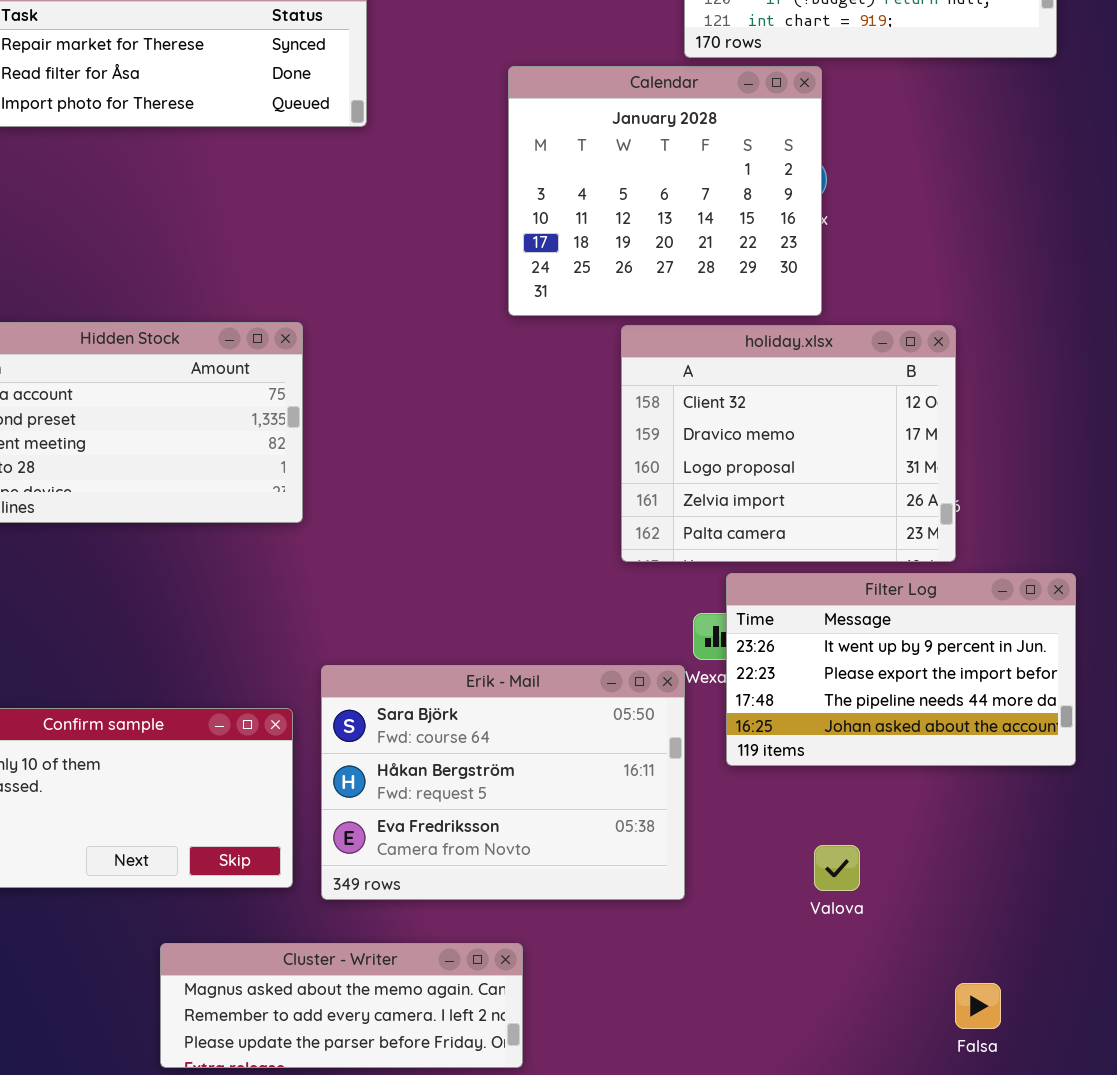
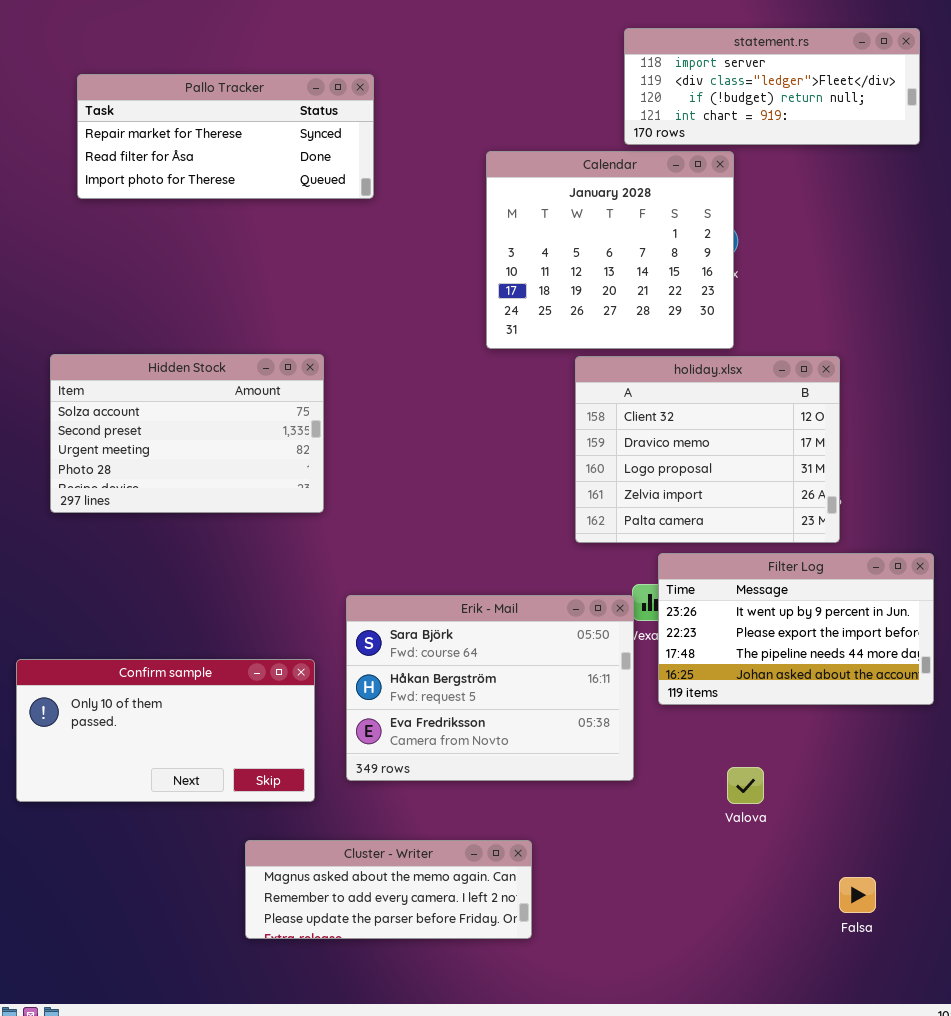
Erik - Mail: [321,665,685,900] -> [346,595,634,781], moved
Cluster - Writer: [160,943,523,1068] -> [245,840,532,939], moved

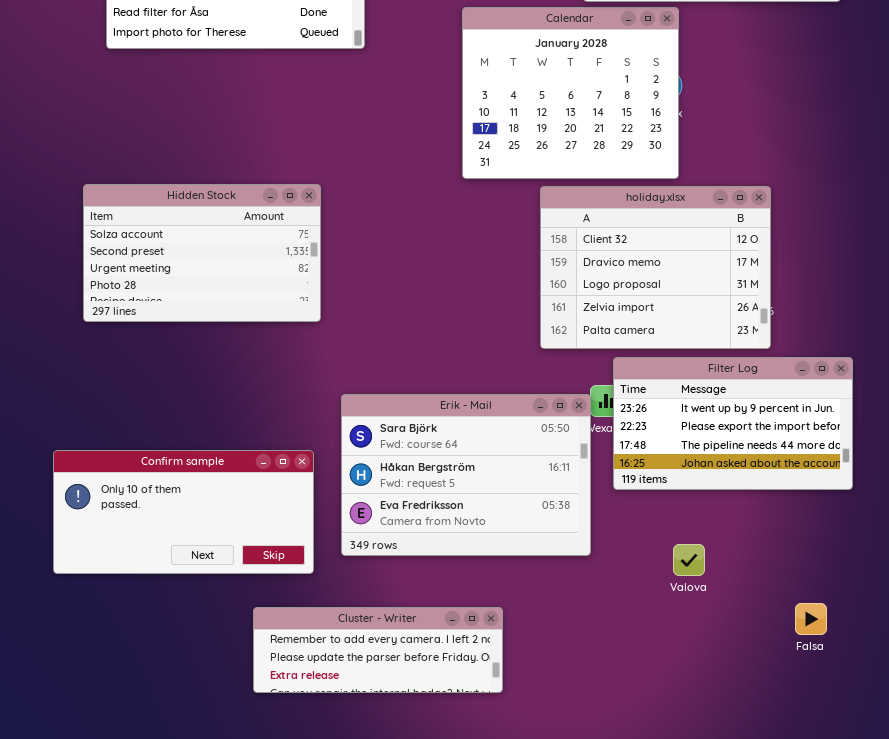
Cluster - Writer: [245,840,532,939] -> [253,607,503,693], scrolled down 1 row
Falsa: [839,877,876,913] -> [795,603,827,635], moved

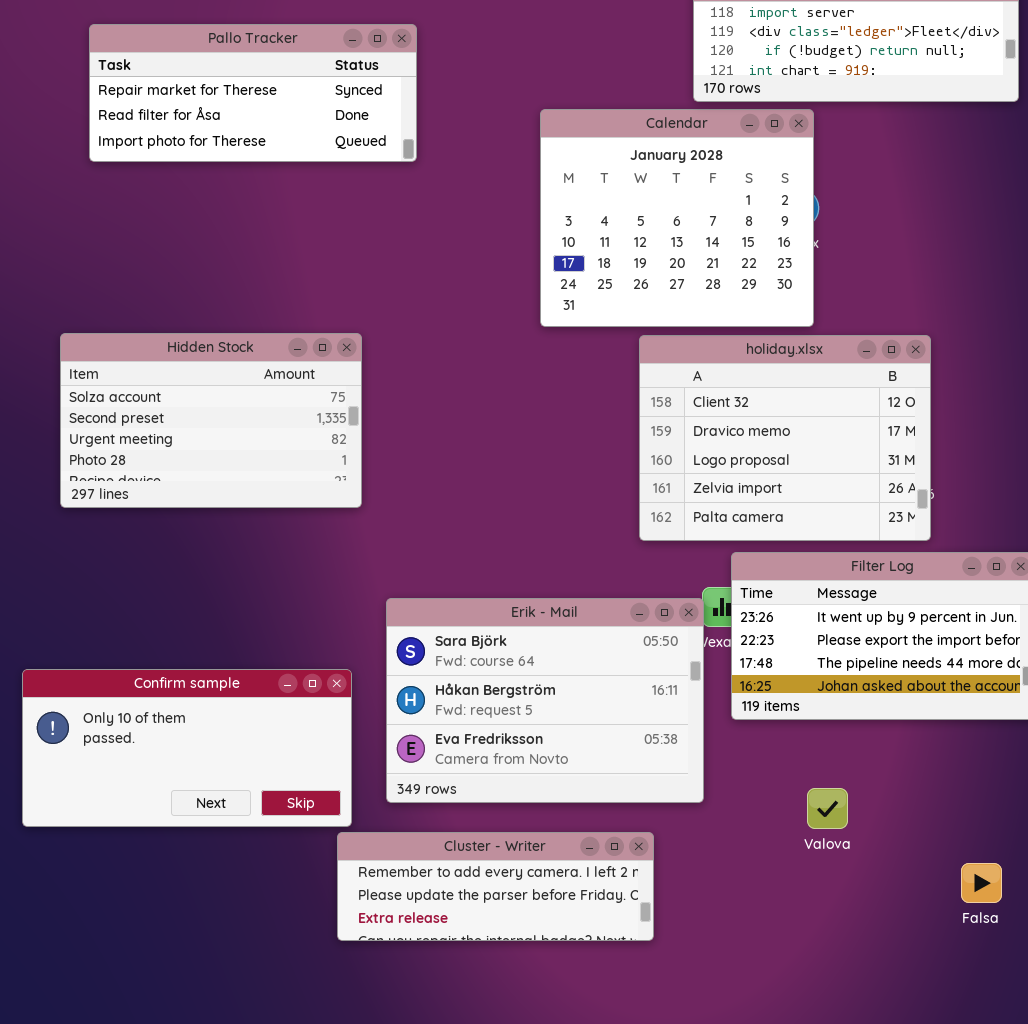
Cluster - Writer: [253,607,503,693] -> [337,832,654,941], moved

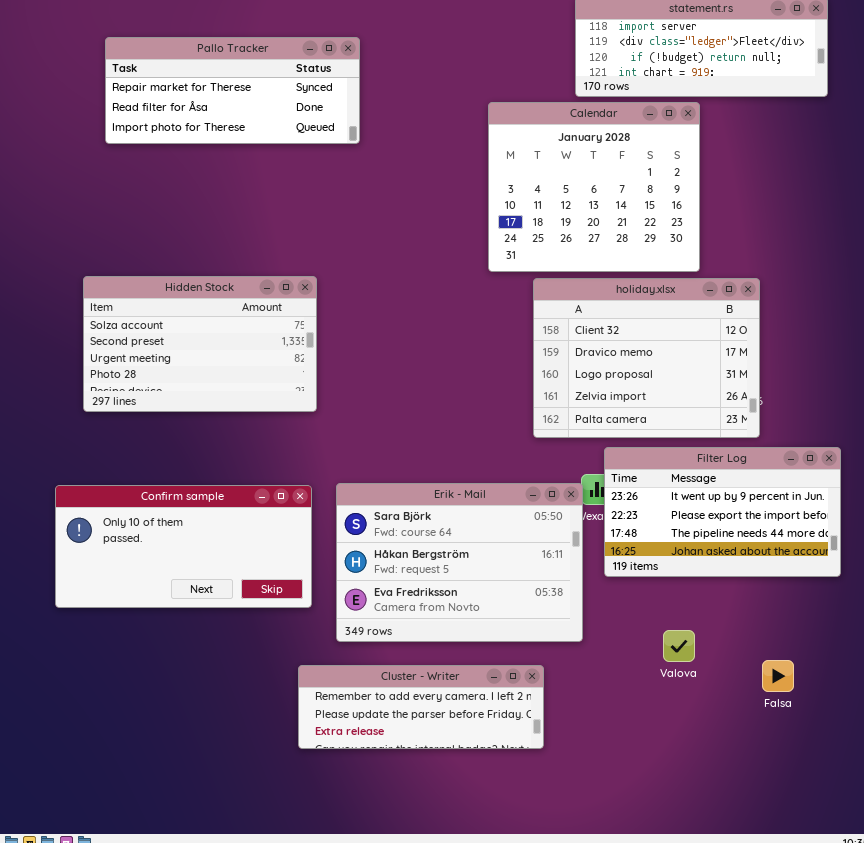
Calendar: [540,109,814,327] -> [488,102,700,272], moved
Confirm sample: [22,669,352,827] -> [55,485,312,608], moved
Falsa: [961,863,1002,903] -> [762,660,794,692], moved

